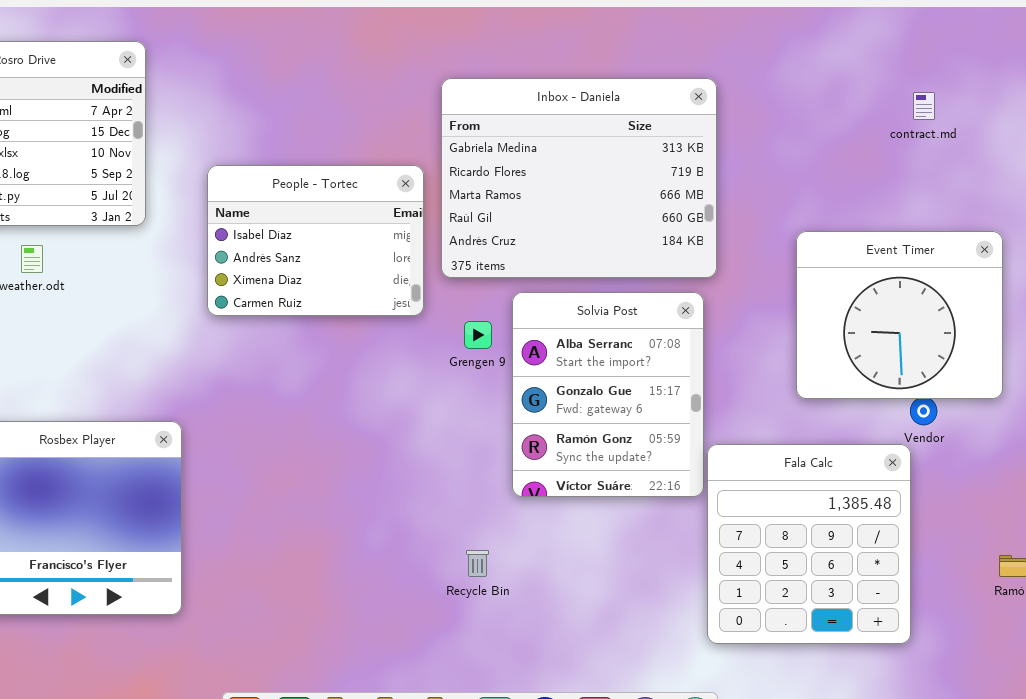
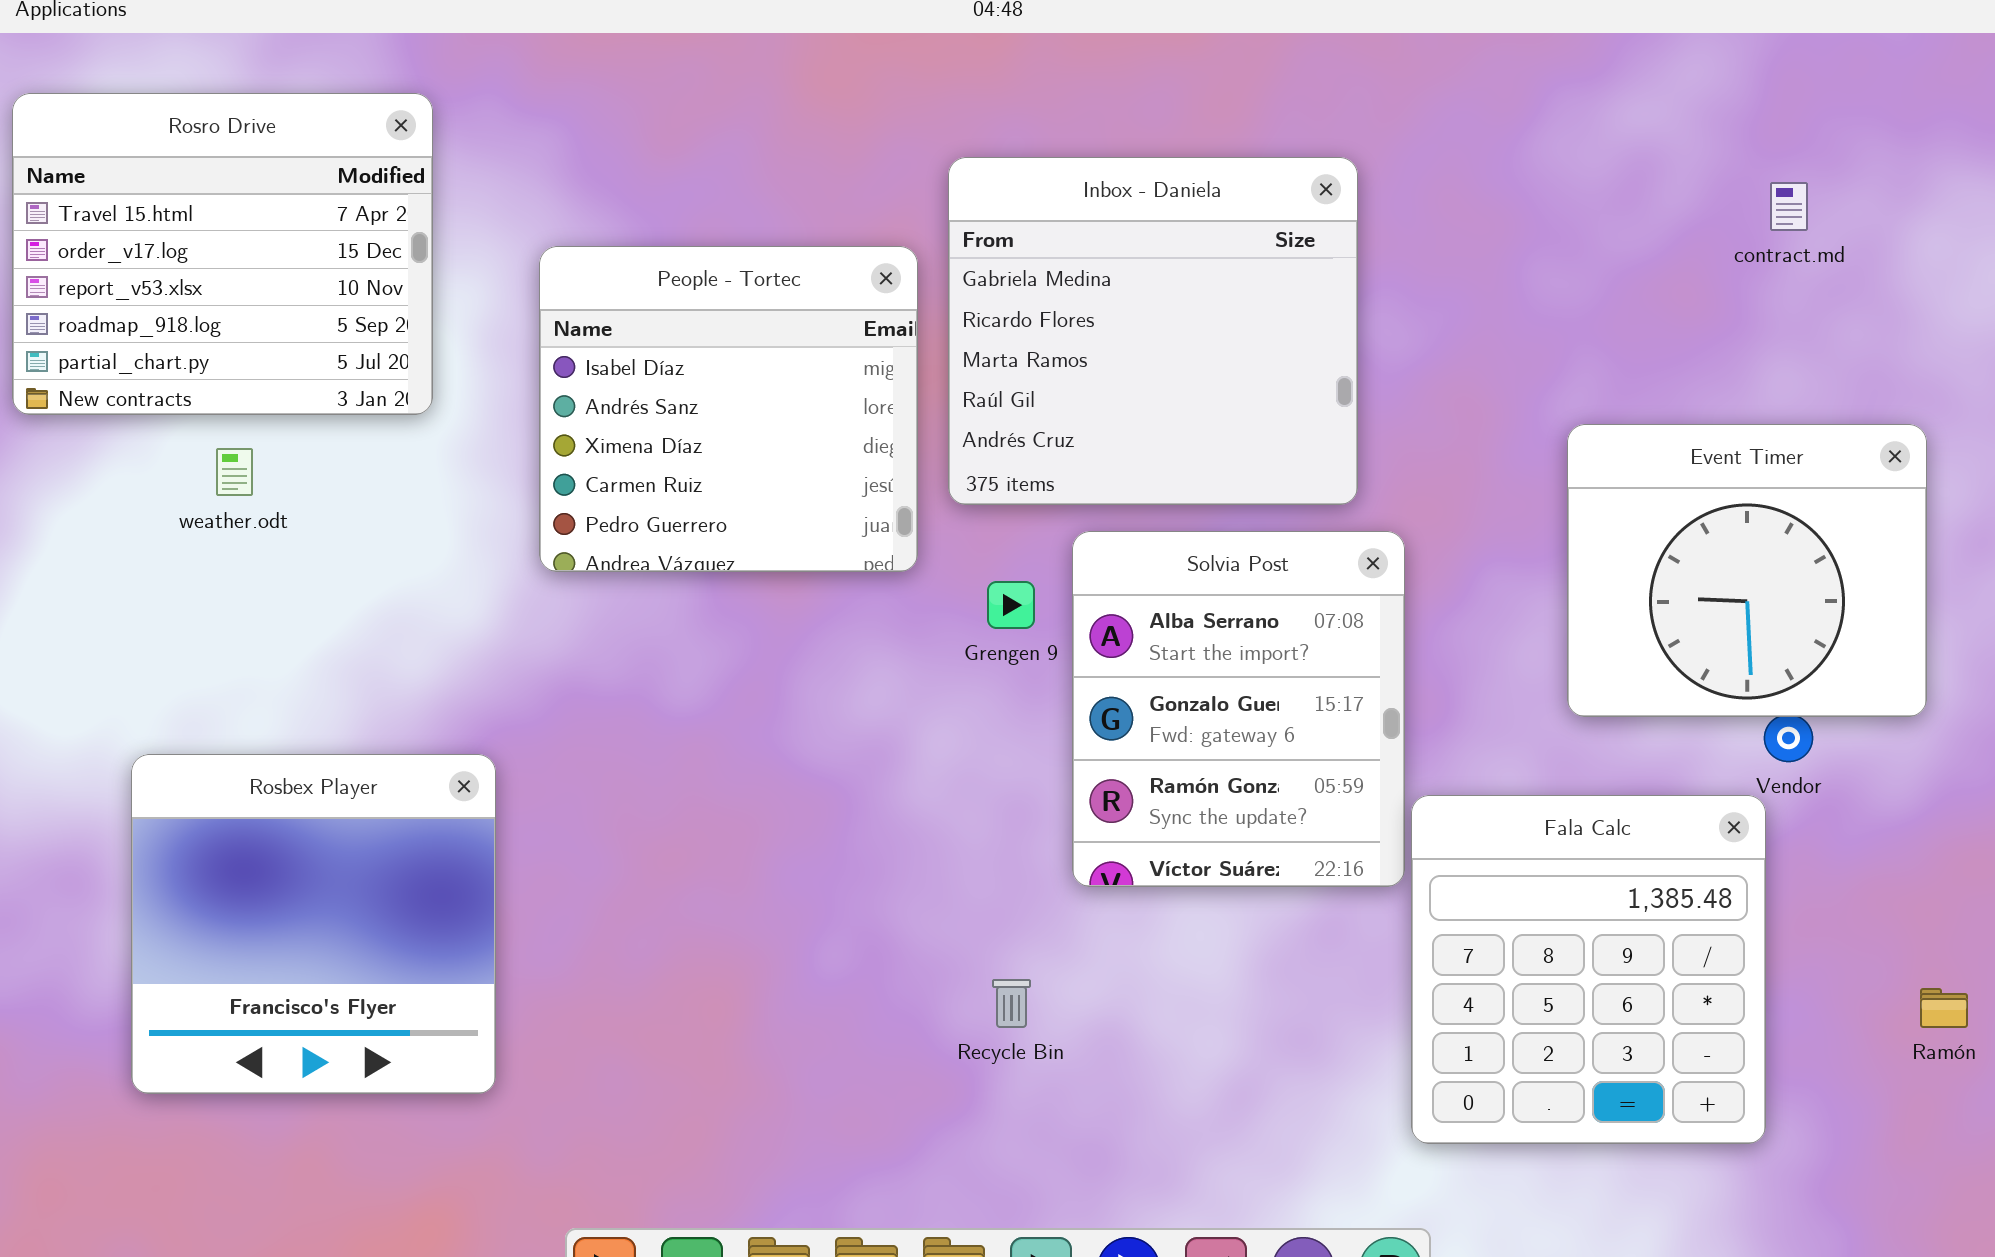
Inbox - Daniela: [441,78,717,278] -> [948,157,1358,505], resized
People - Tortec: [207,165,424,316] -> [539,246,918,572], resized

